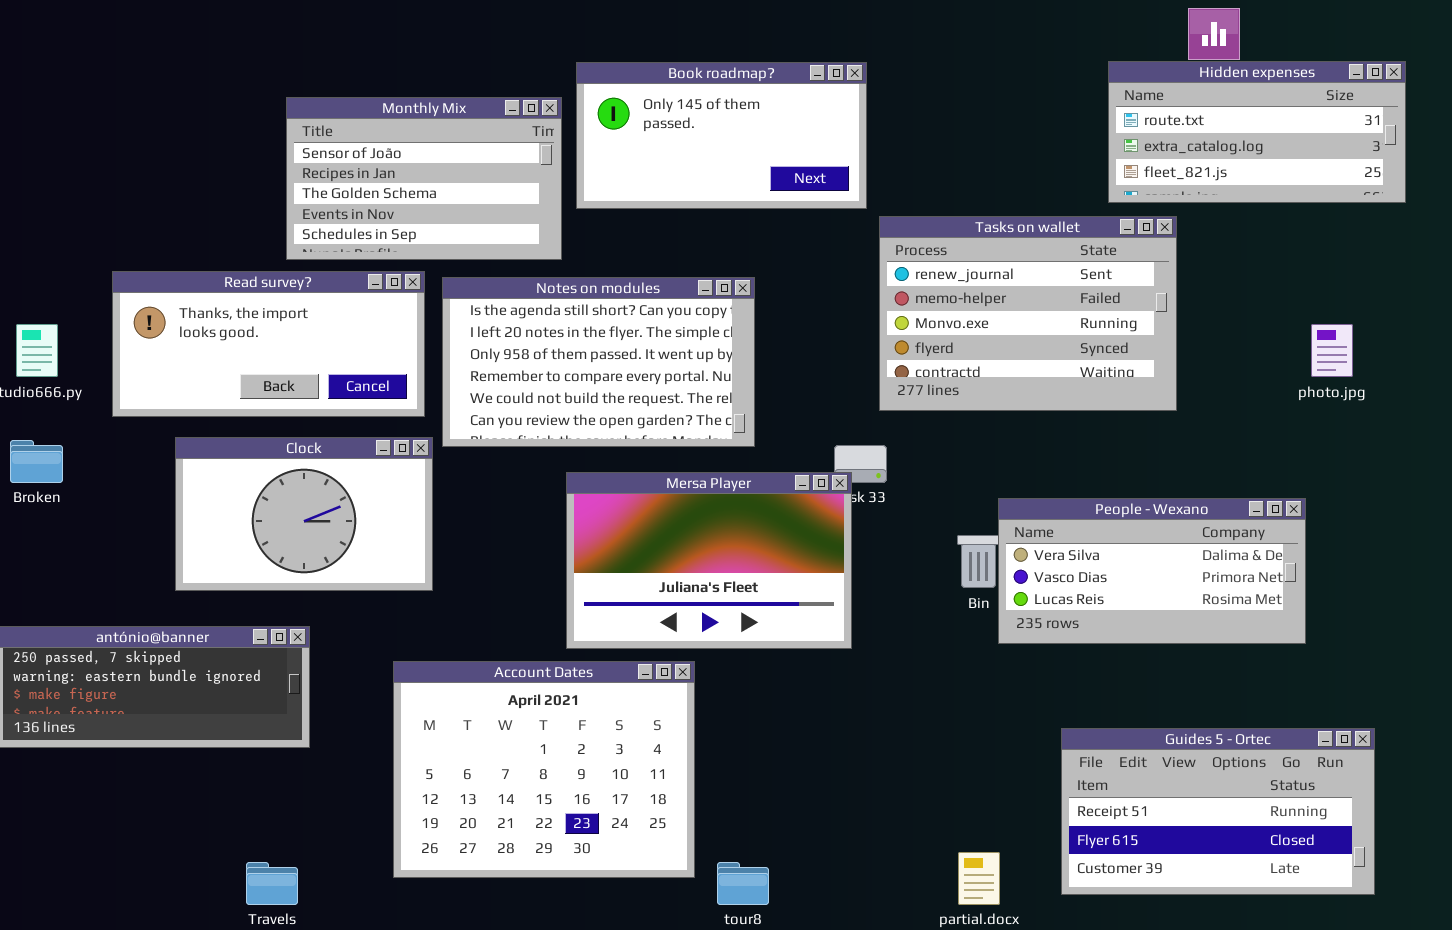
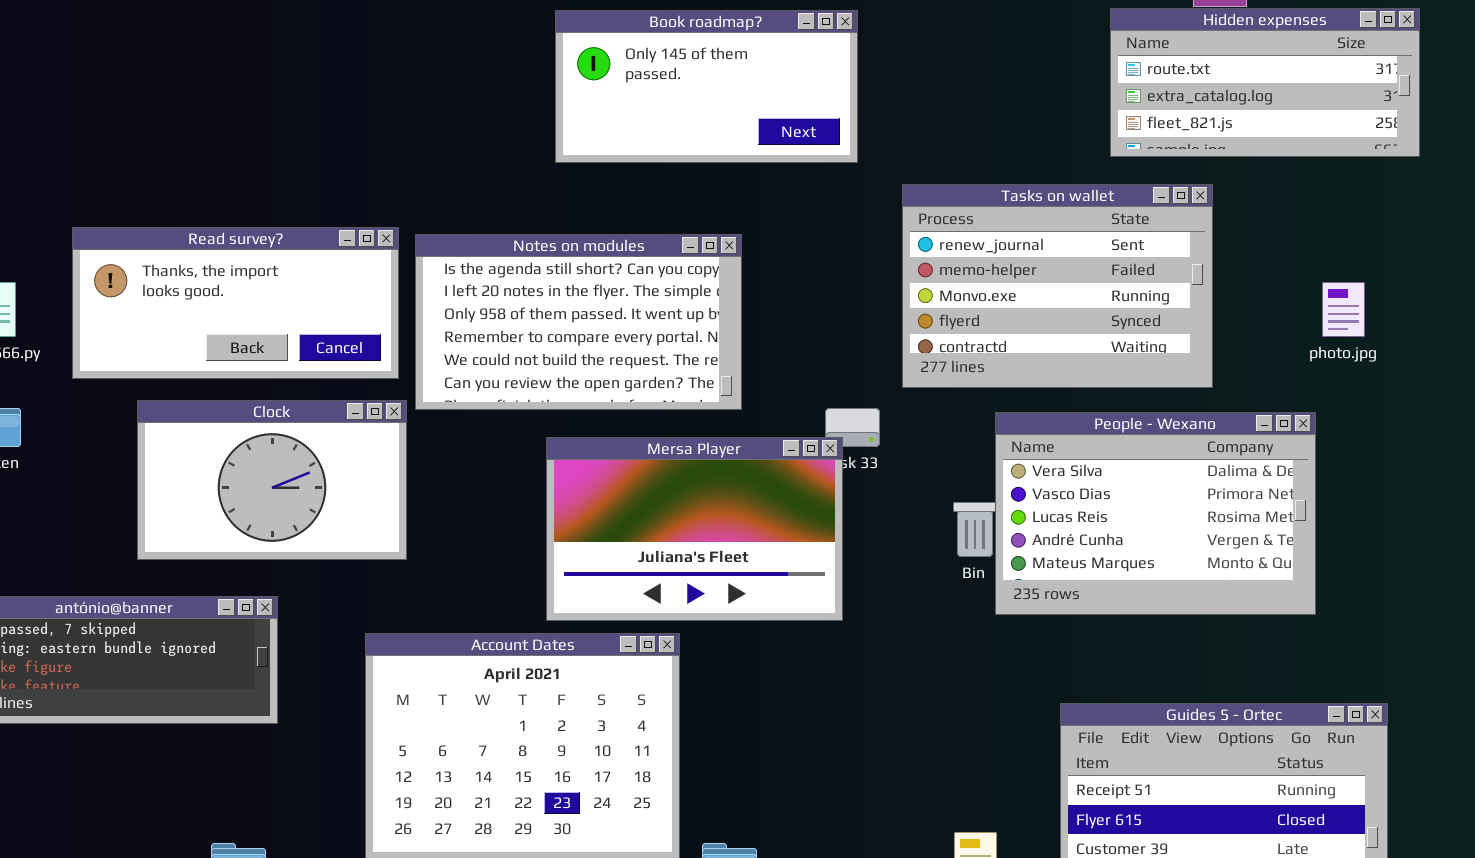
Monthly Mix: [286,97,562,260] -> none, closed
Tasks on wallet: [879,216,1177,411] -> [902,184,1213,388], moved
People - Wexano: [998,498,1306,644] -> [995,412,1316,615], resized

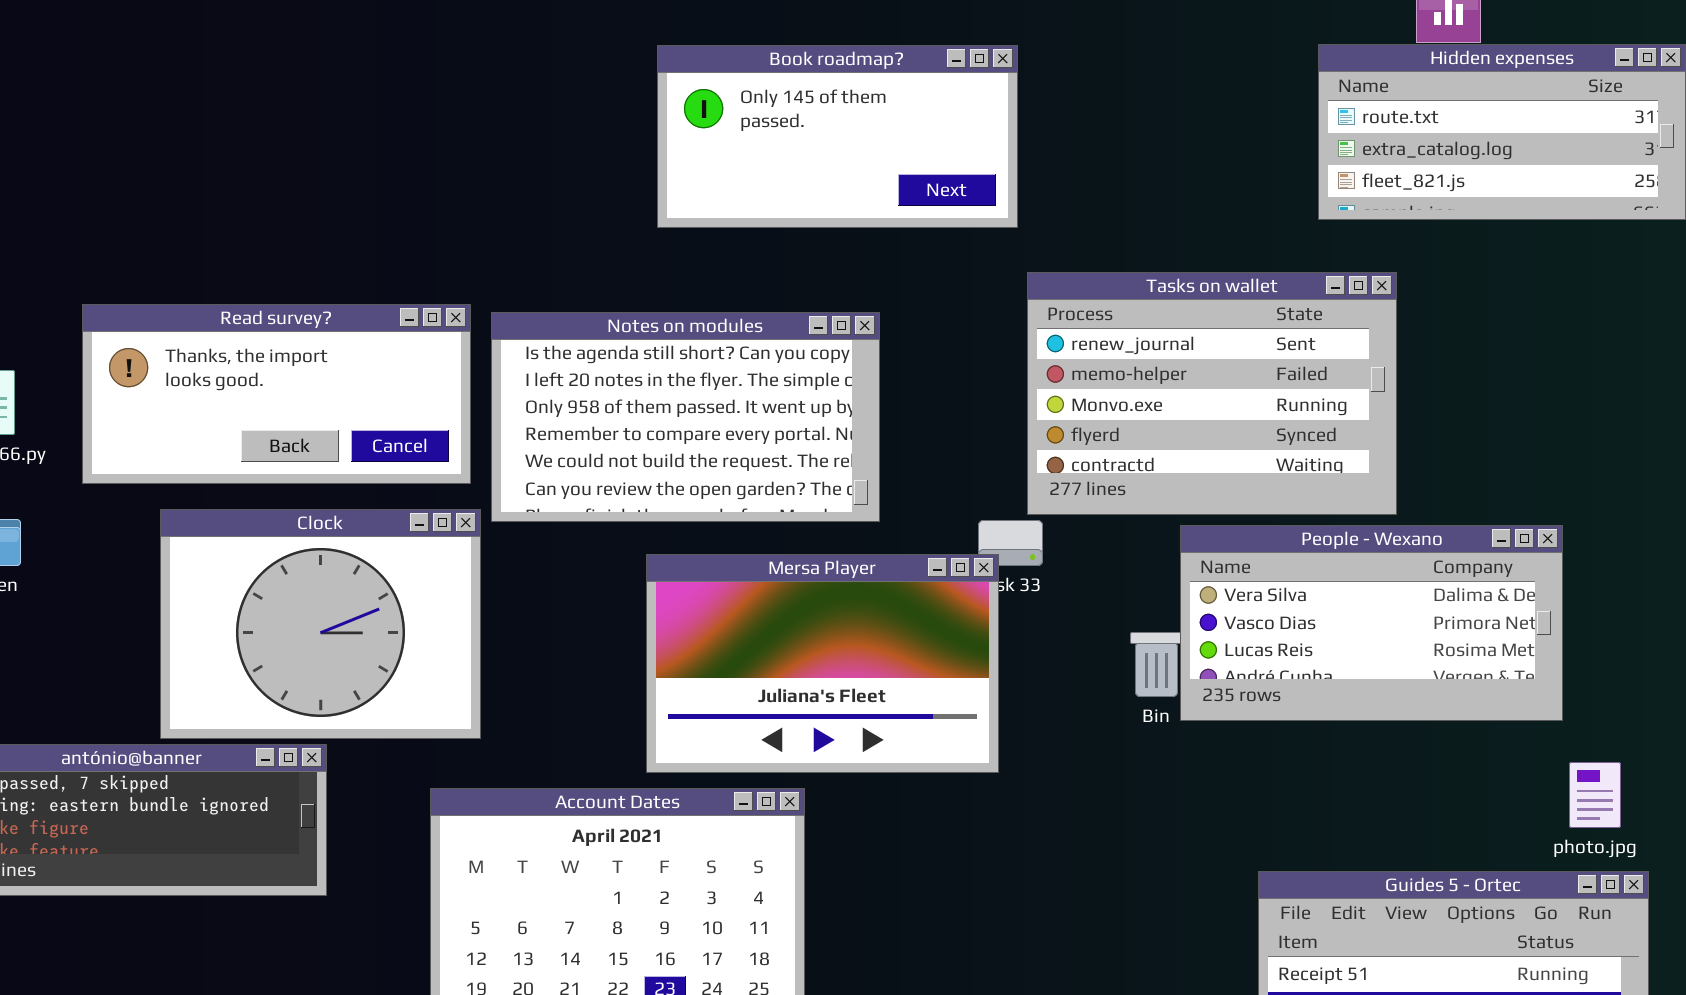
Tasks on wallet: [902,184,1213,388] -> [1027,272,1397,515], moved
photo.jpg: [1322,282,1365,337] -> [1569,762,1621,828], moved
Clock: [137,400,407,560] -> [160,509,481,739], resized
People - Wexano: [995,412,1316,615] -> [1180,525,1563,721], resized

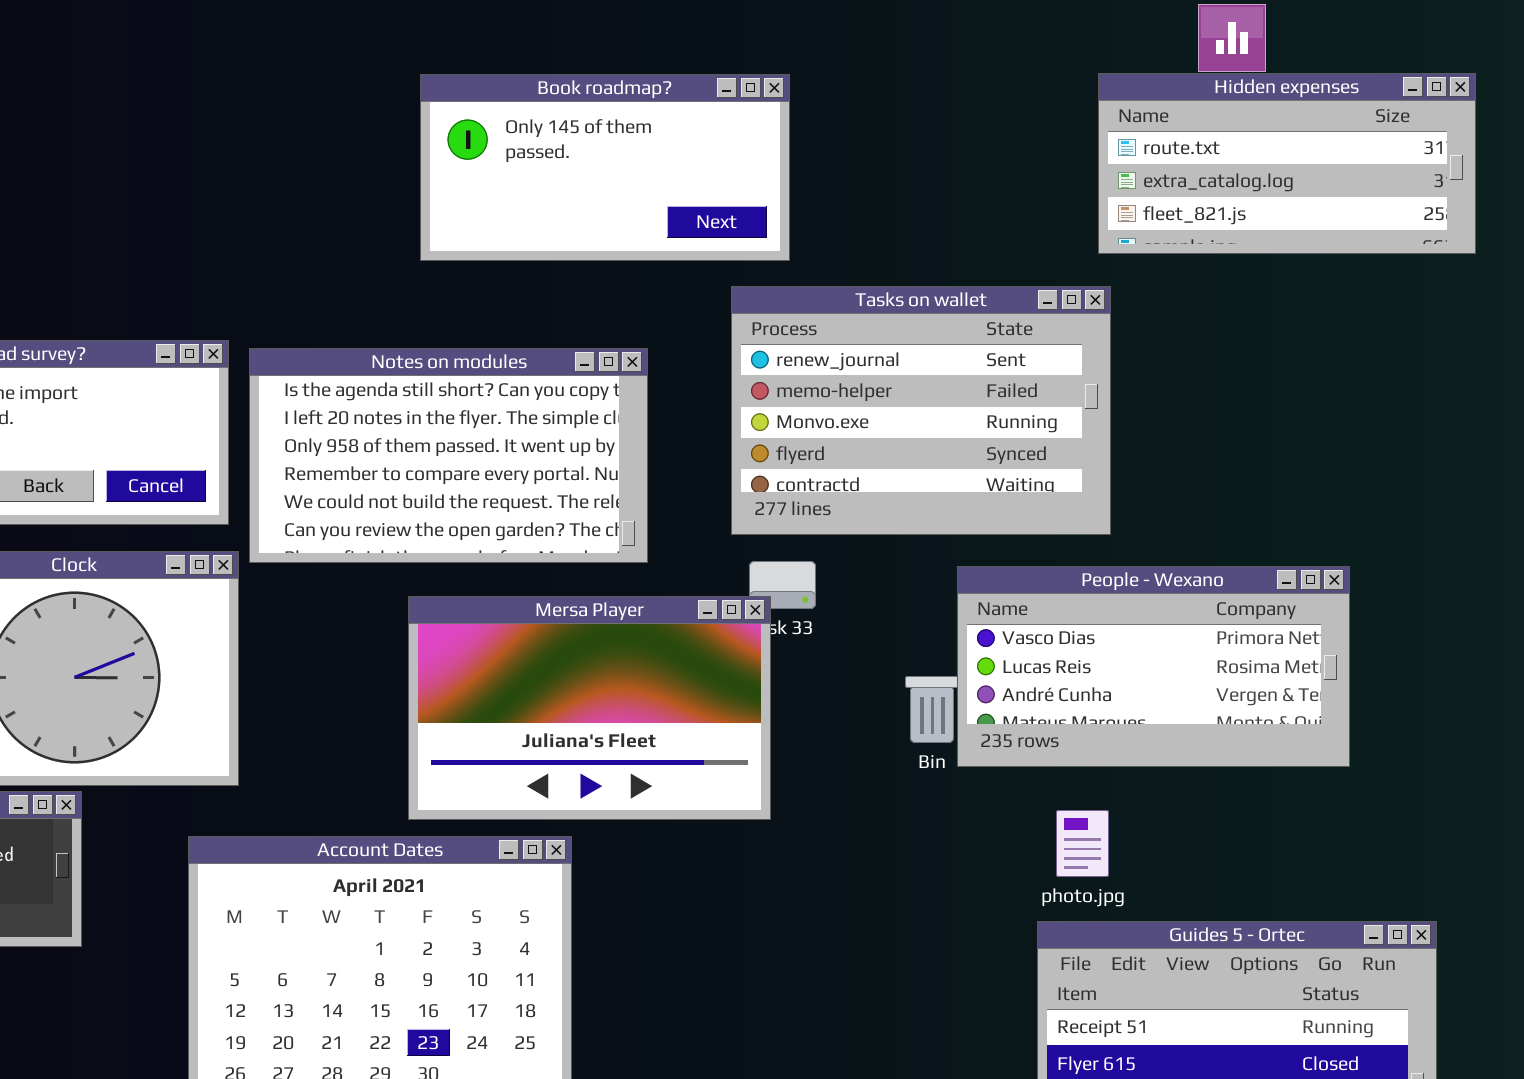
Tasks on wallet: [1027,272,1397,515] -> [731,286,1111,535], moved
People - Wexano: [1180,525,1563,721] -> [957,566,1350,767], scrolled down 1 row
photo.jpg: [1569,762,1621,828] -> [1056,810,1109,877], moved

